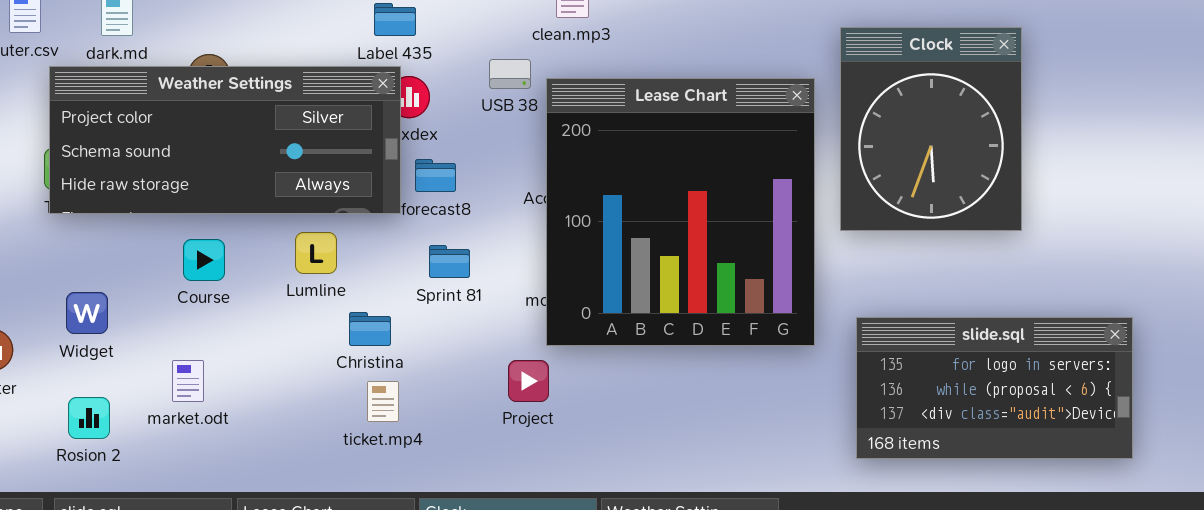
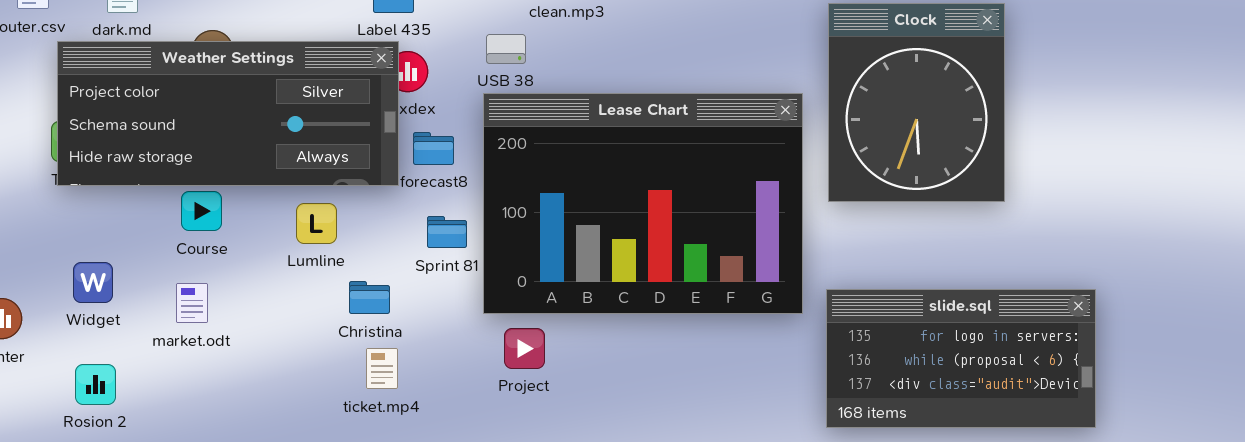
Lease Chart: [546,78,815,346] -> [483,93,803,314], resized
Course: [183,239,225,281] -> [181,191,222,231], moved
slide.sql: [856,317,1133,459] -> [826,289,1096,428], moved
market.odt: [172,360,204,402] -> [176,283,208,323], moved

